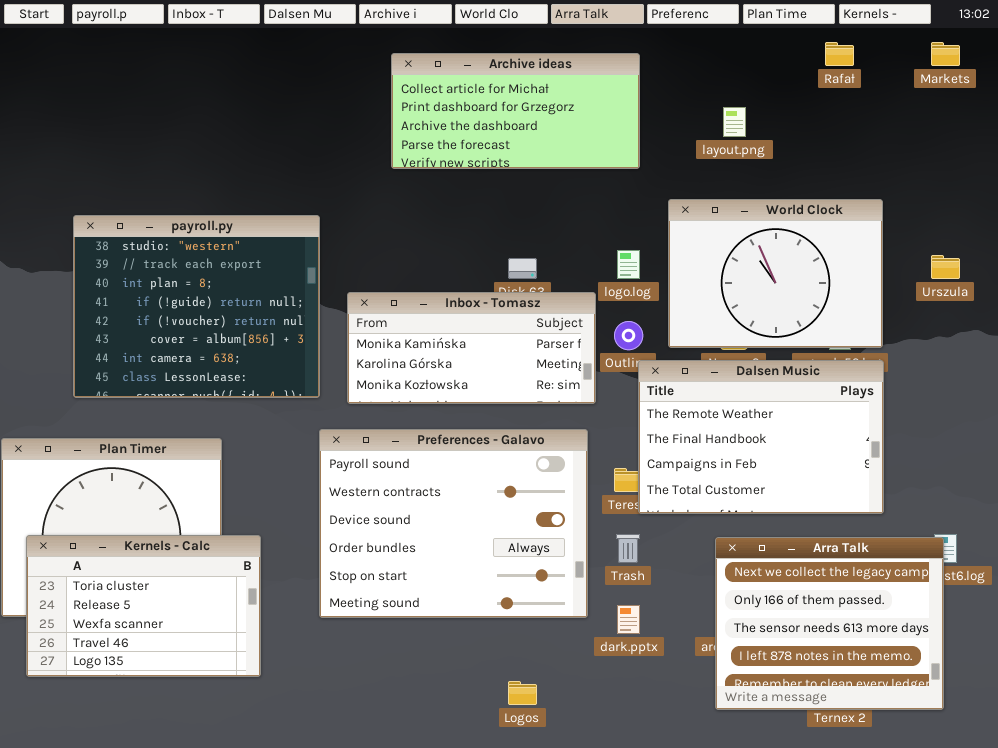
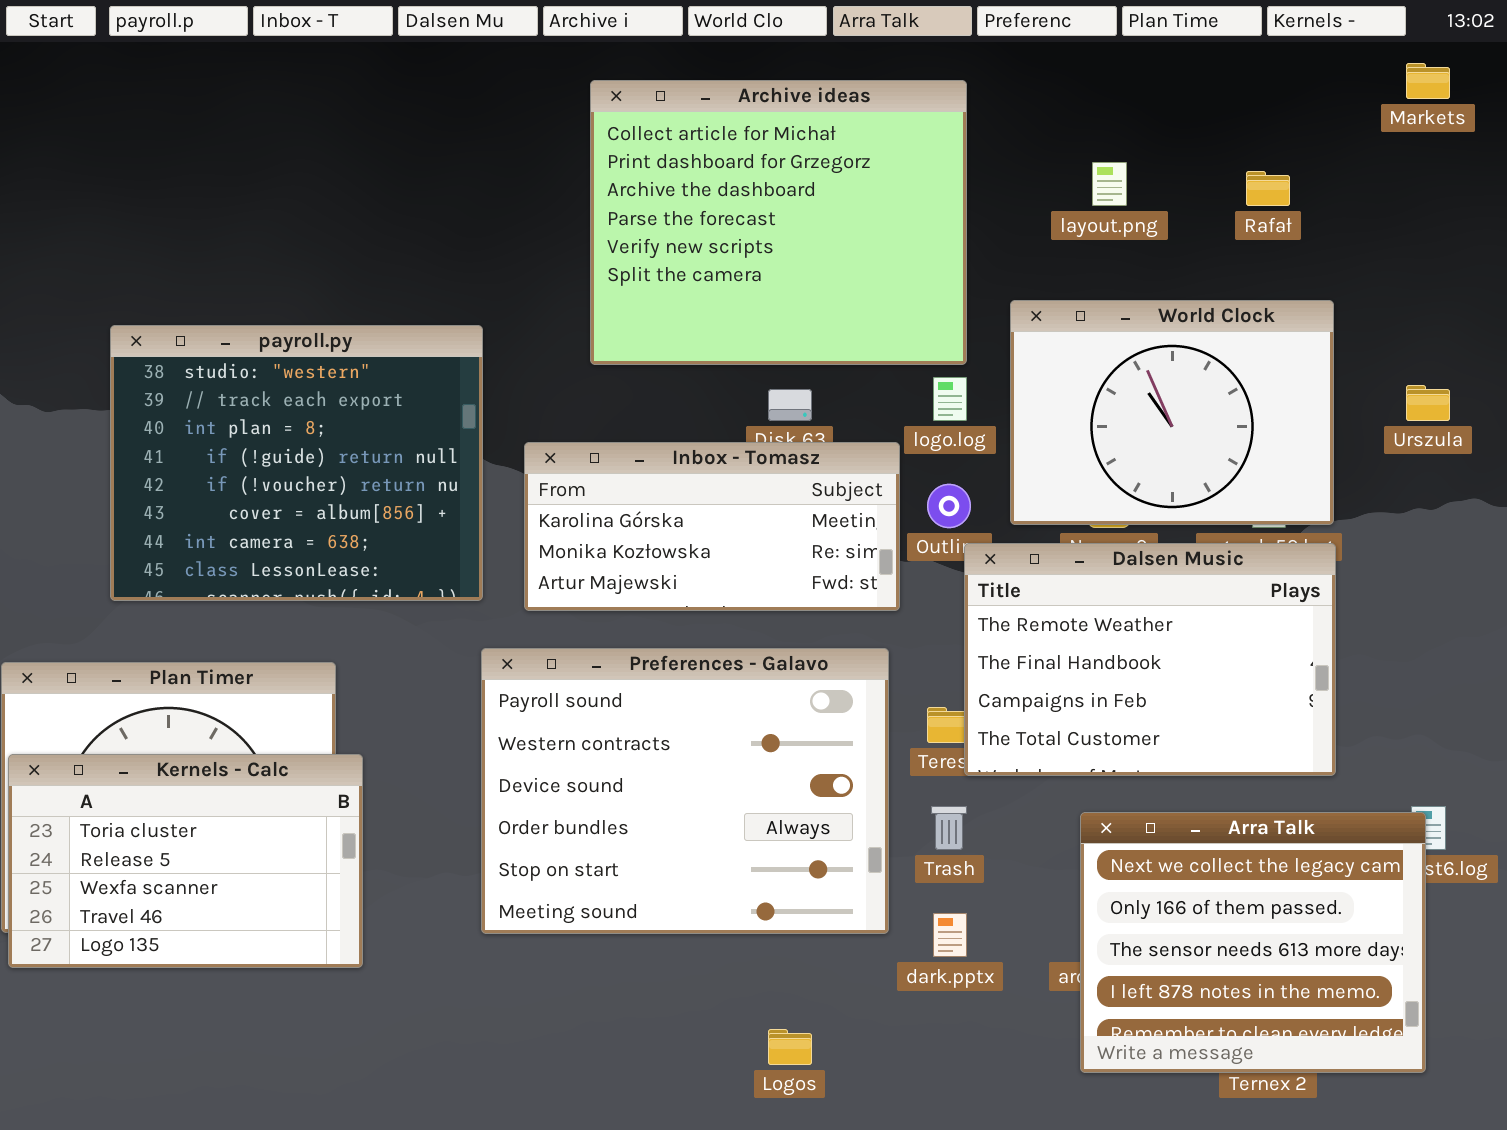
Rafał: [825,42,854,66] -> [1246,171,1290,206], moved
Archive ideas: [391,53,640,169] -> [590,80,967,365], resized
Inbox - Tomasz: [347,292,596,404] -> [524,442,900,611], scrolled down 1 row
Kernels - Calc: [26,535,261,677] -> [8,754,363,968], moved

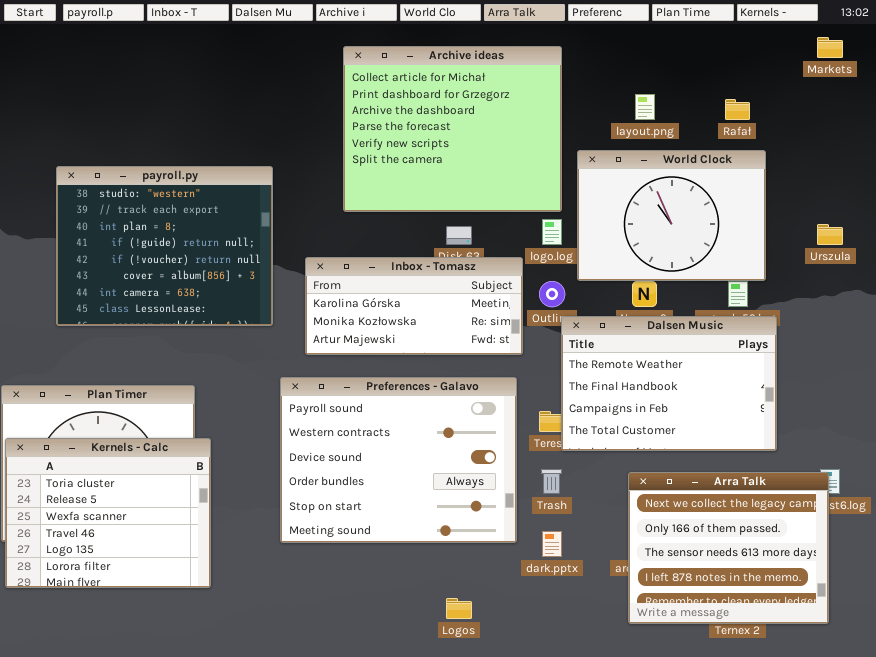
World Clock: [1010,300,1334,525] -> [577,150,766,281], moved
payroll.py: [110,325,483,601] -> [56,166,273,326], moved
Kernels - Calc: [8,754,363,968] -> [5,438,211,588], resized

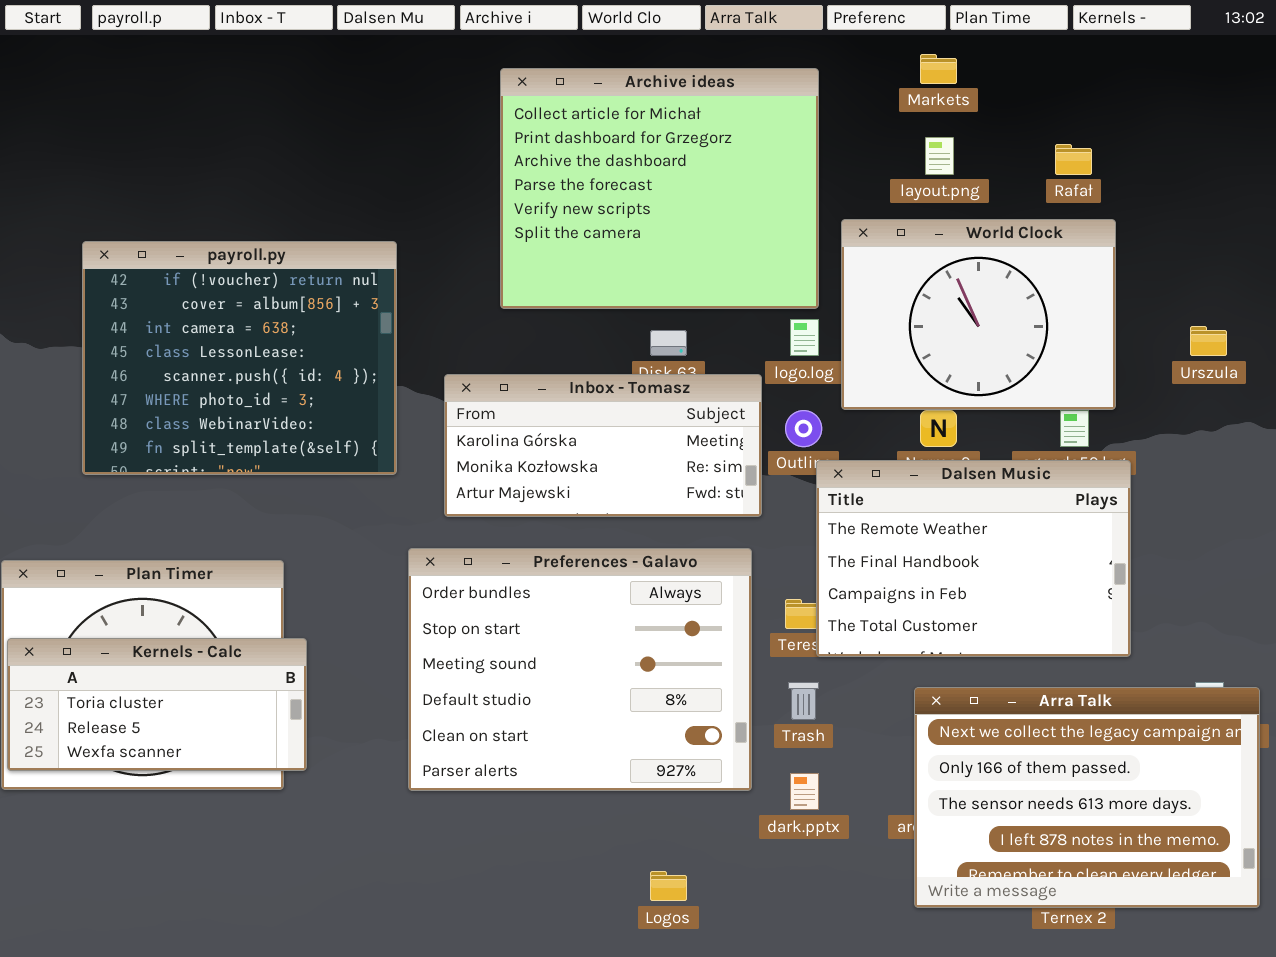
Markets: [817,37,843,58] -> [920,54,957,84], moved
payroll.py: [56,166,273,326] -> [82,241,397,475], scrolled down 4 rows
Preferences - Galavo: [280,377,517,543] -> [408,548,752,791], scrolled down 3 rows
Kernels - Calc: [5,438,211,588] -> [7,638,307,771], resized
Arra Talk: [628,472,829,624] -> [914,687,1260,908], resized

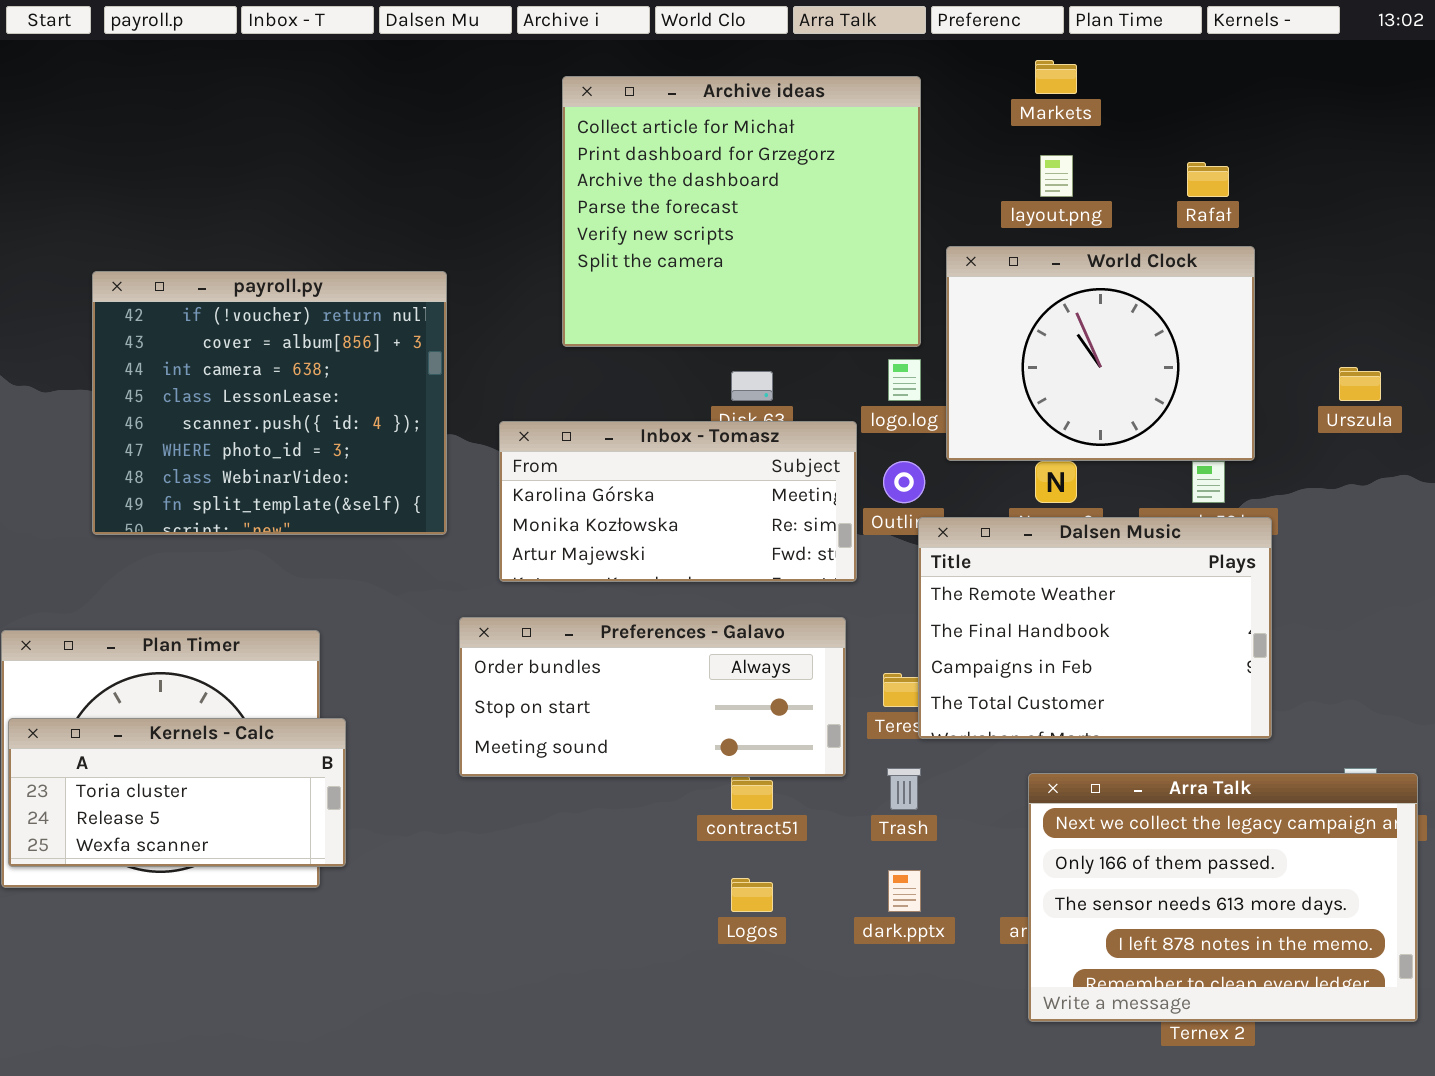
Preferences - Galavo: [408,548,752,791] -> [459,617,846,777], resized
Logos: [650,871,687,901] -> [731,878,773,912], moved

